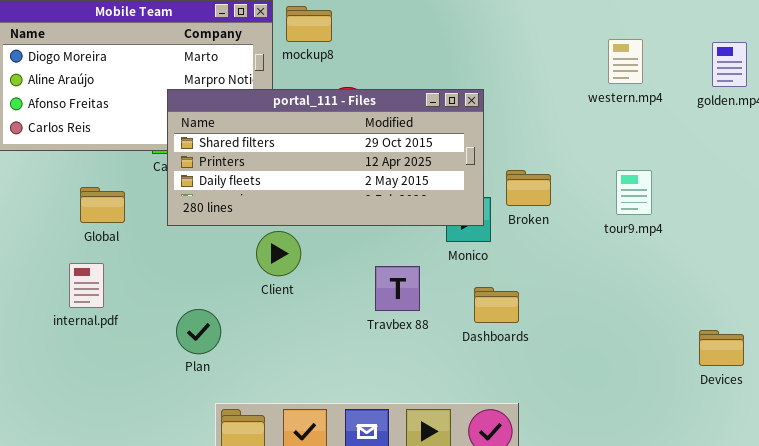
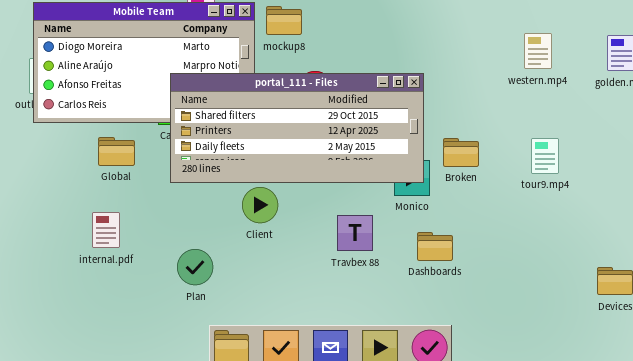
Global: [80,187,125,223] -> [98,137,135,166], moved

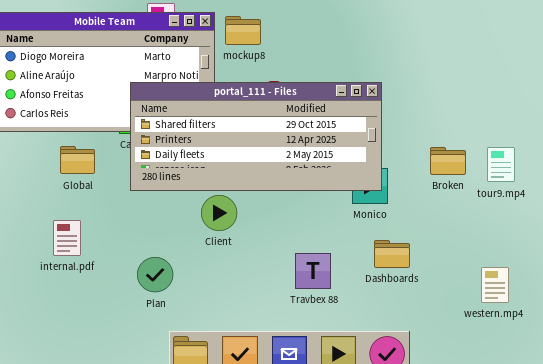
western.mp4: [524,33,552,69] -> [481,267,509,303], moved
Broken: [443,138,479,167] -> [430,147,466,175], moved
Travbex 88: [337,215,373,251] -> [295,253,331,289], moved

